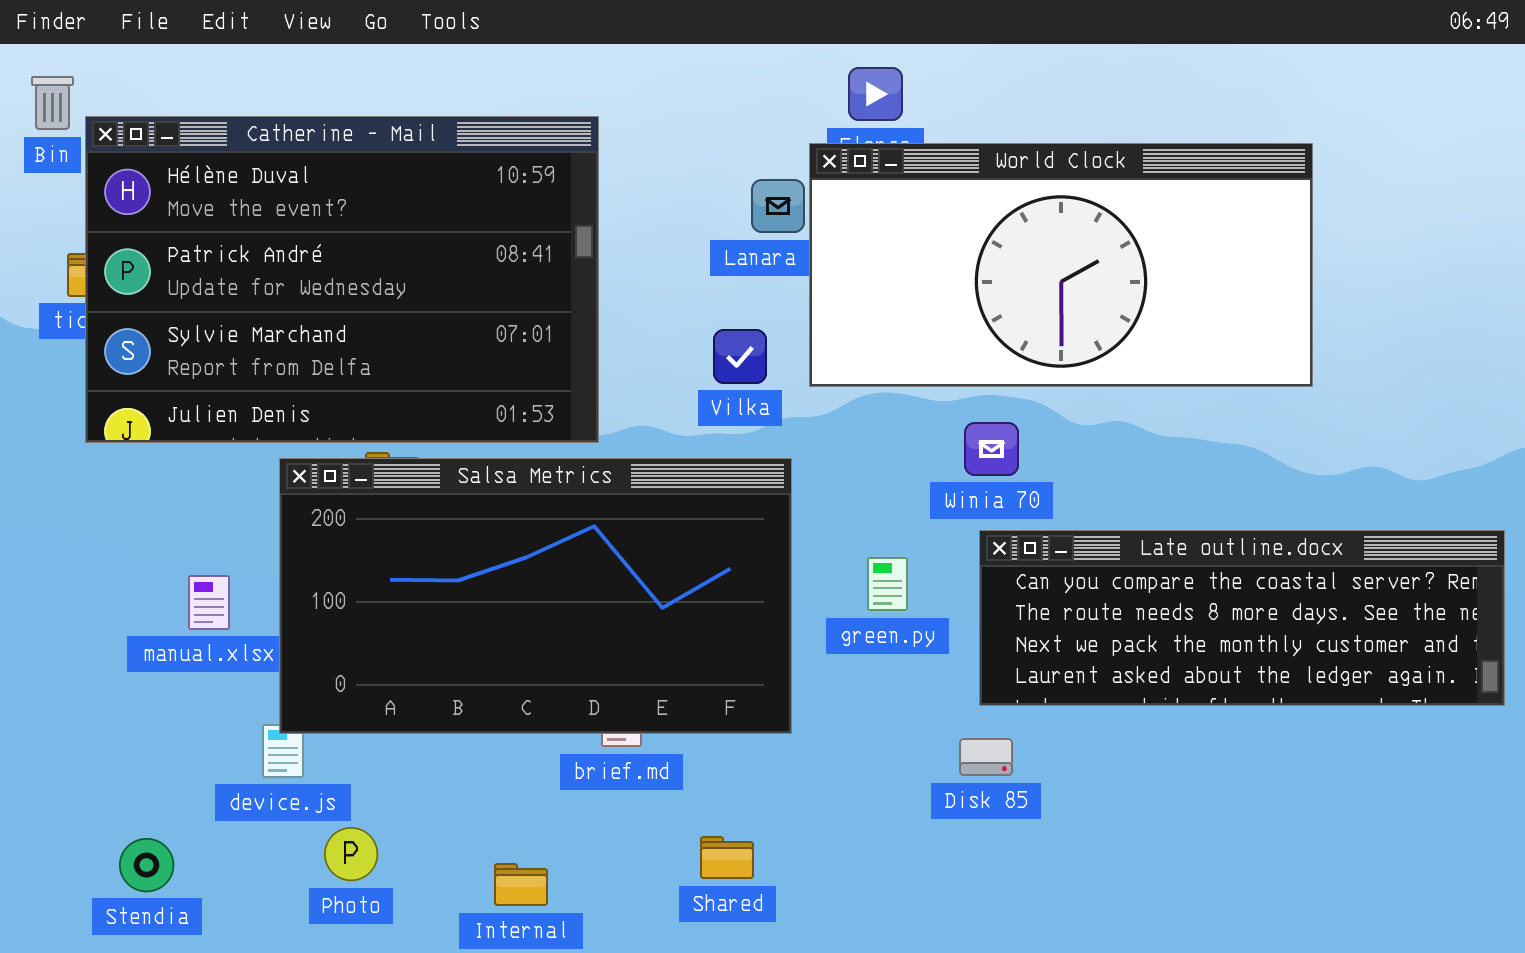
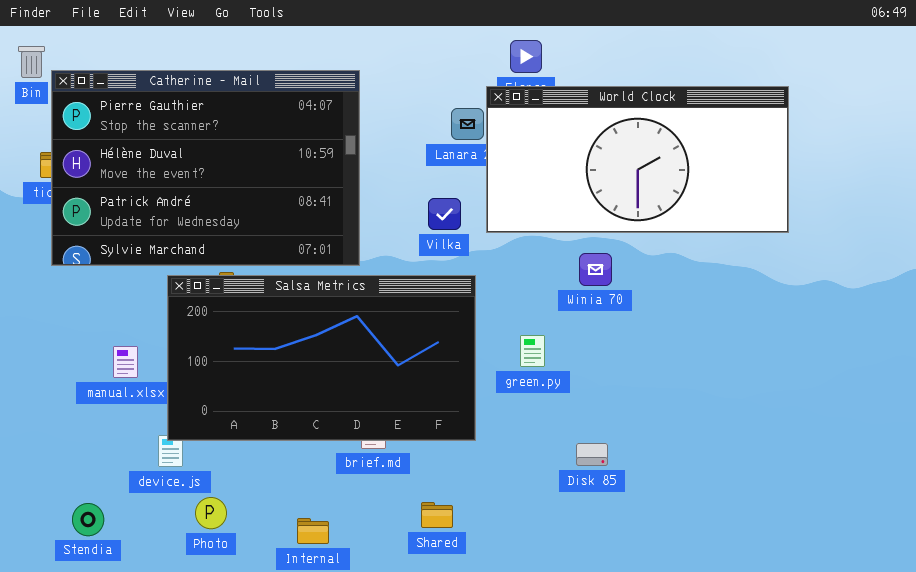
Catherine - Mail: [85,116,599,443] -> [51,70,360,266], scrolled up 1 row
Late outline.docx: [979,530,1505,706] -> none, closed

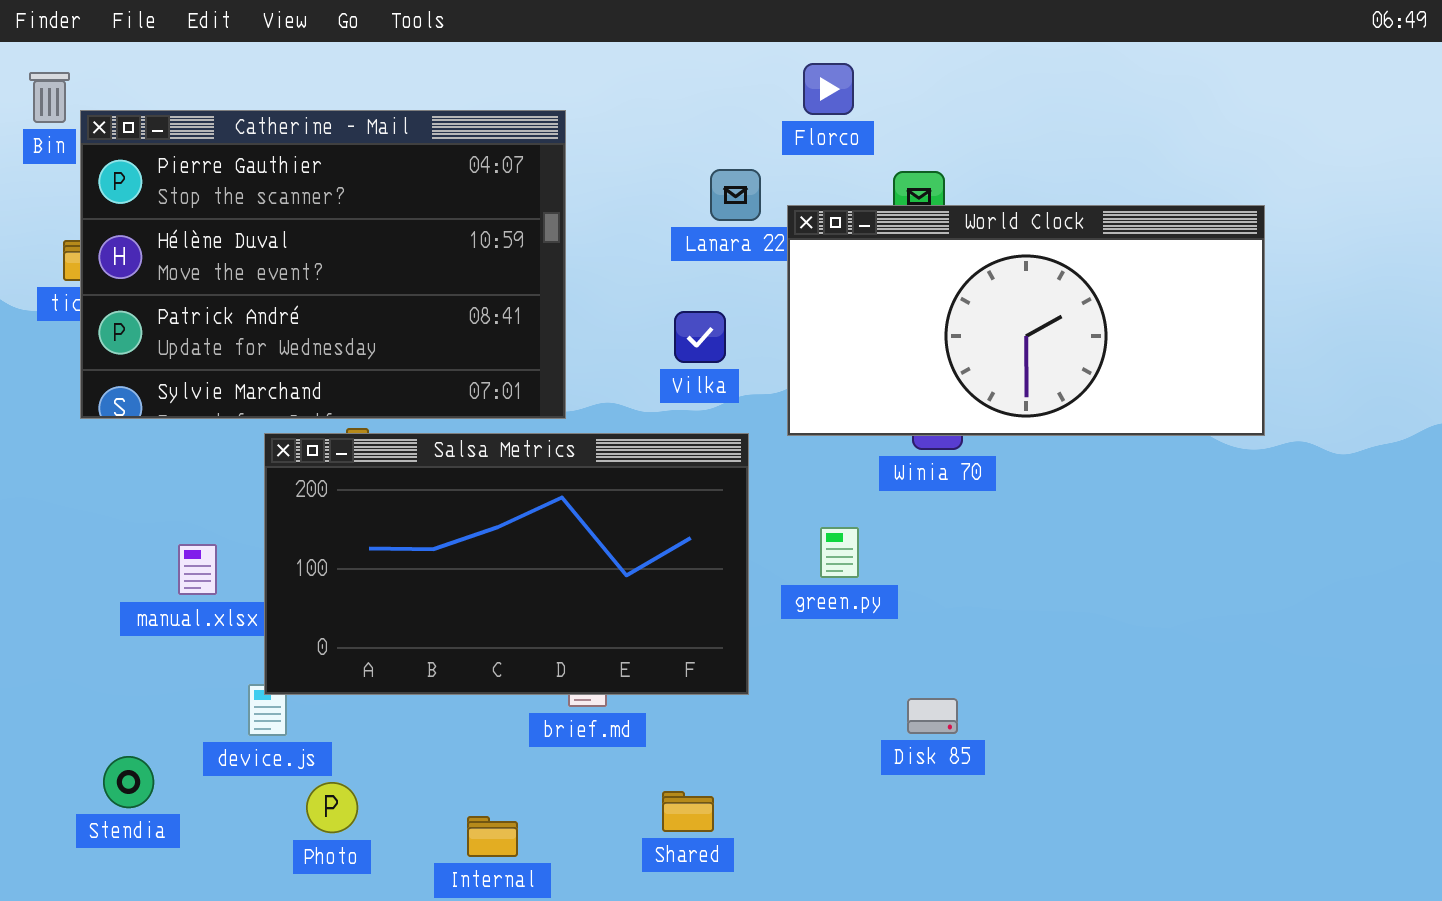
World Clock: [486,86,789,233] -> [787,205,1265,436], moved
Stendia: [72,503,104,536] -> [103,756,154,808], moved

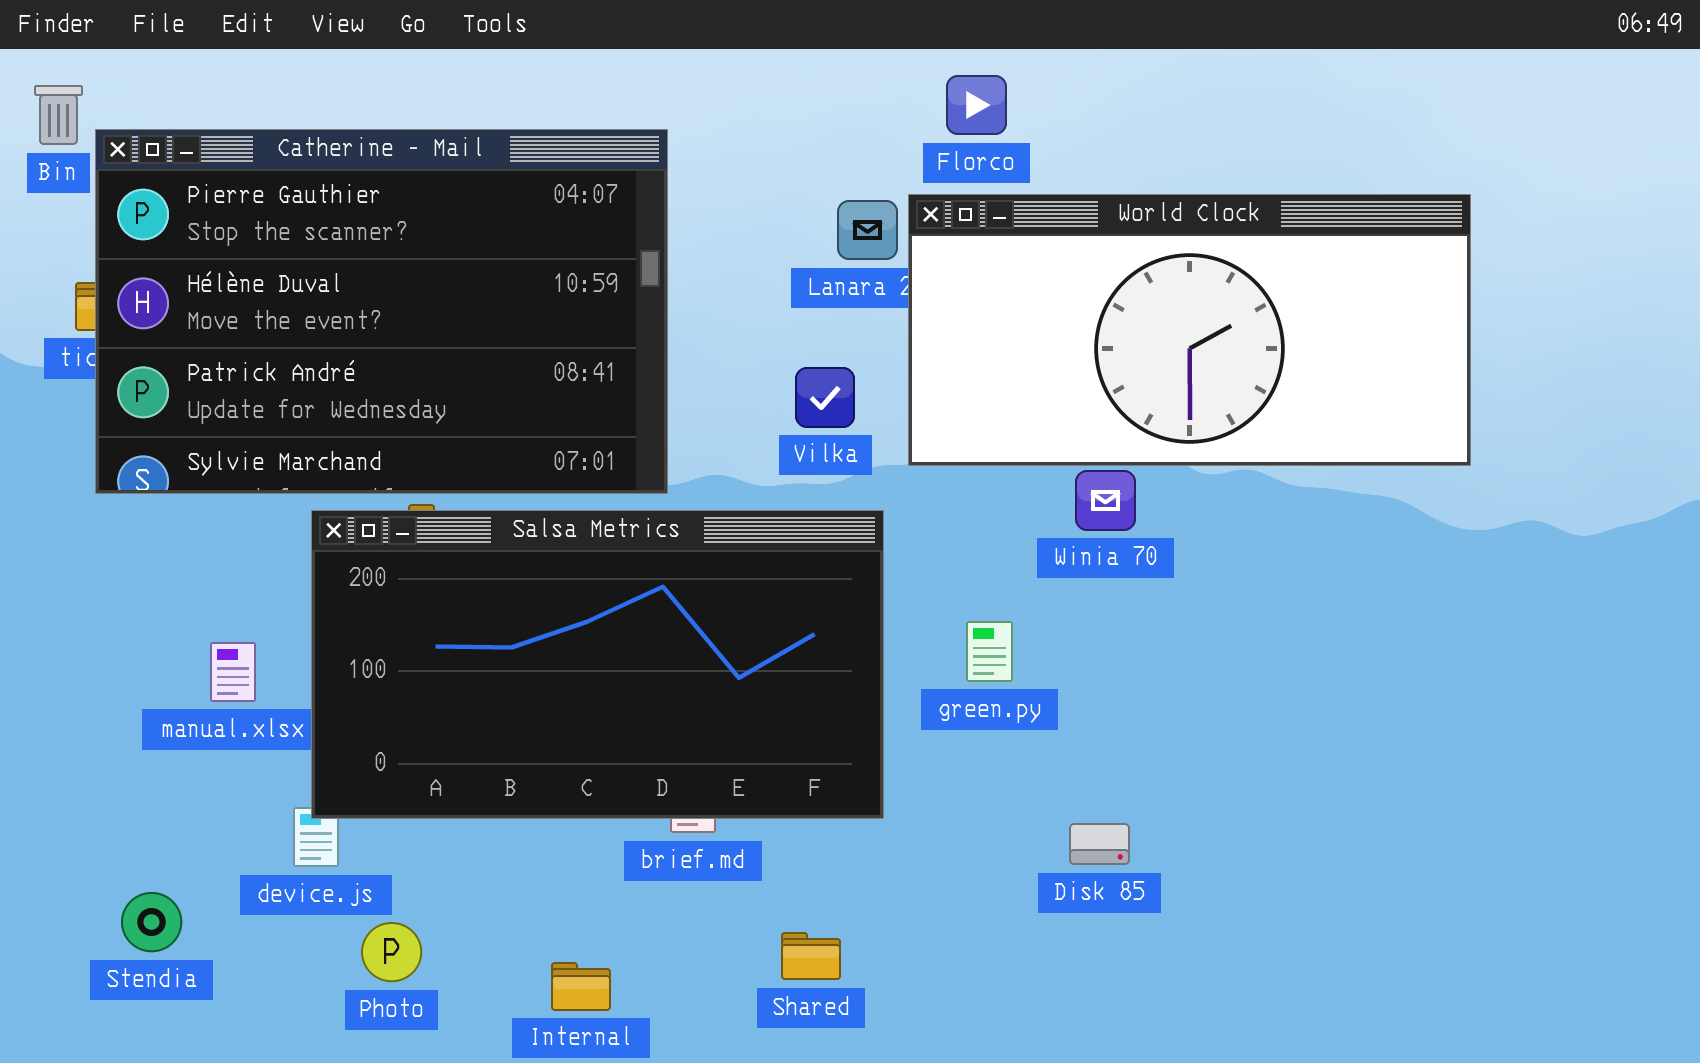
World Clock: [787,205,1265,436] -> [908,194,1471,466], moved

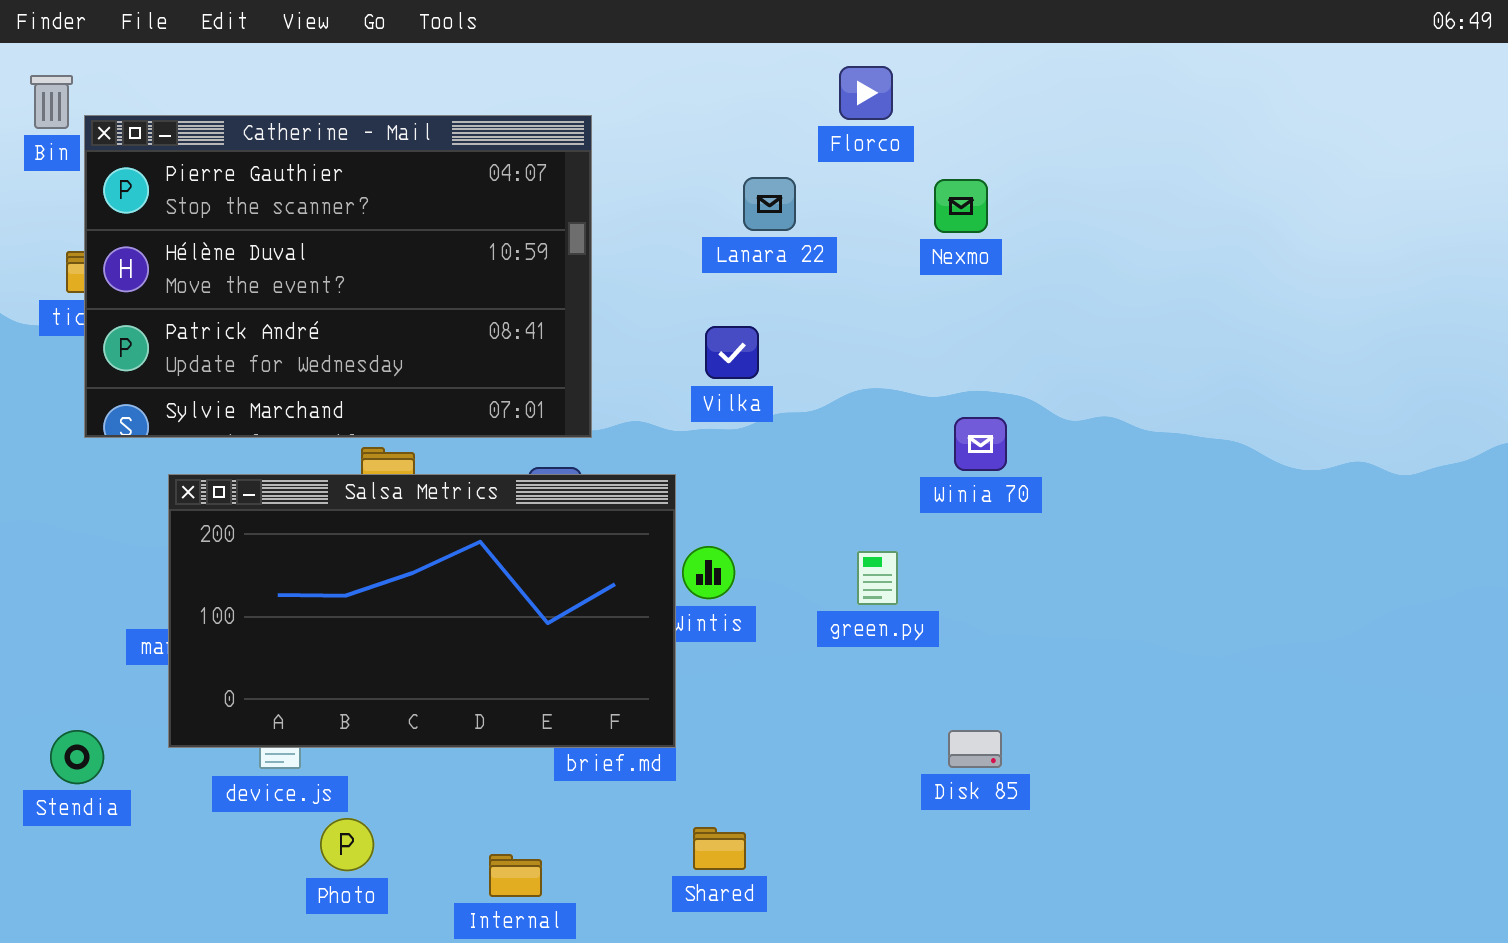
World Clock: [908,194,1471,466] -> none, closed
Salsa Metrics: [311,510,884,819] -> [168,474,676,748], moved
Stendia: [121,892,182,952] -> [50,730,104,784], moved

